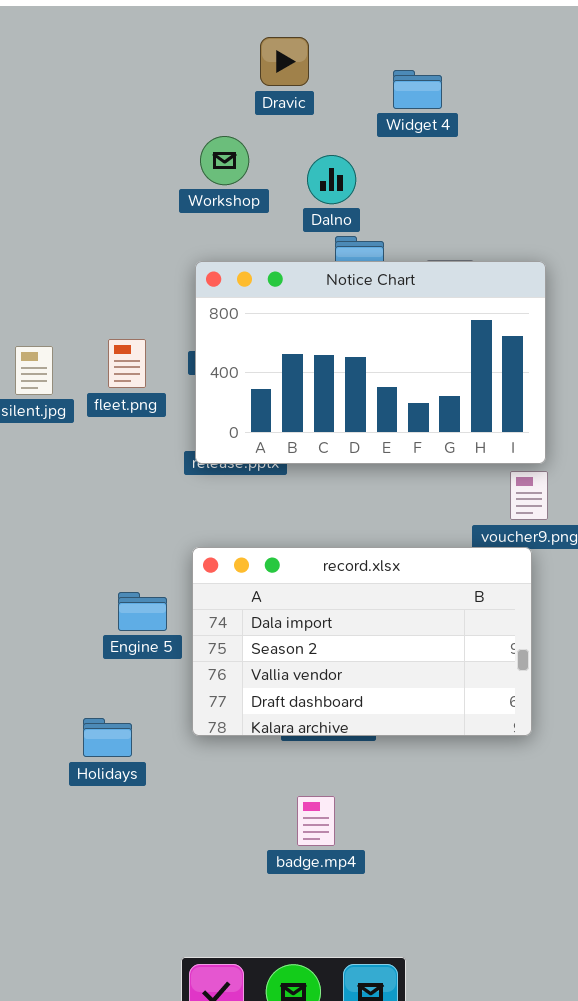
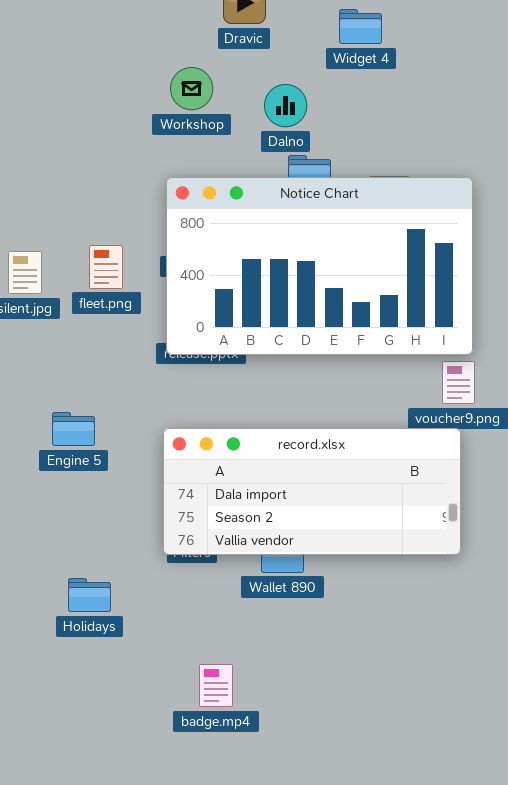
record.xlsx: [192,547,532,736] -> [163,428,461,555], resized
Engine 5: [118,592,167,631] -> [52,412,95,446], moved
badge.mp4: [297,796,335,846] -> [199,664,233,707], moved

